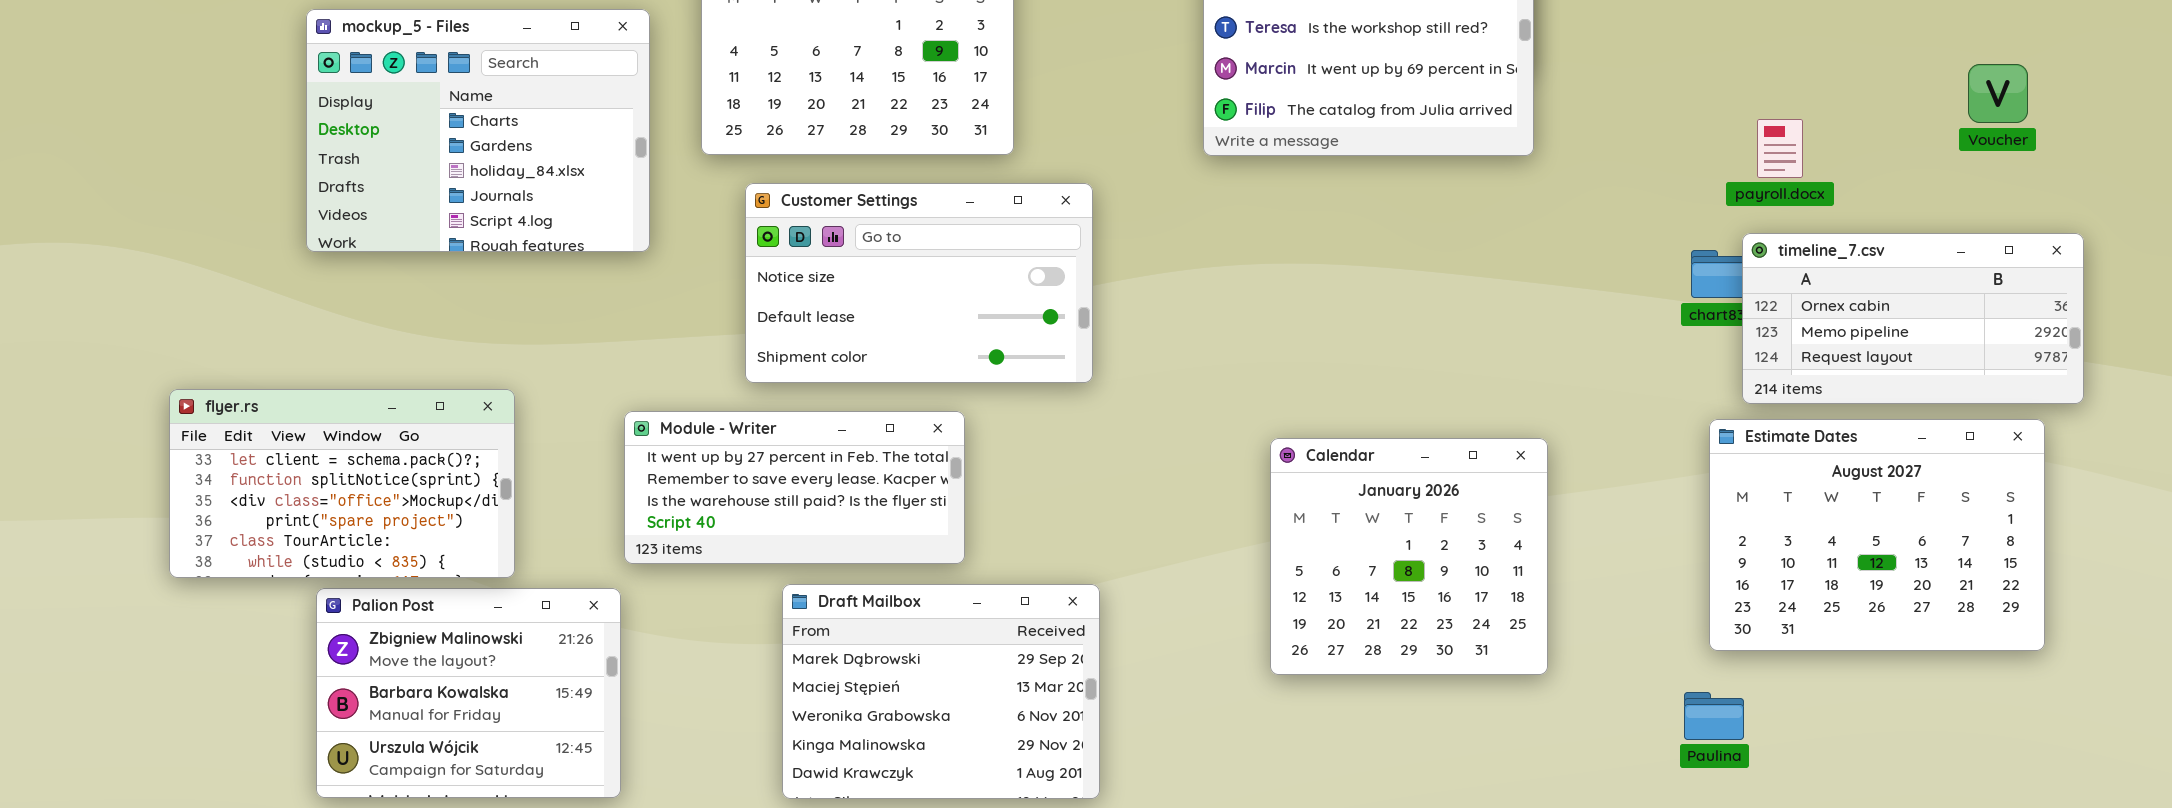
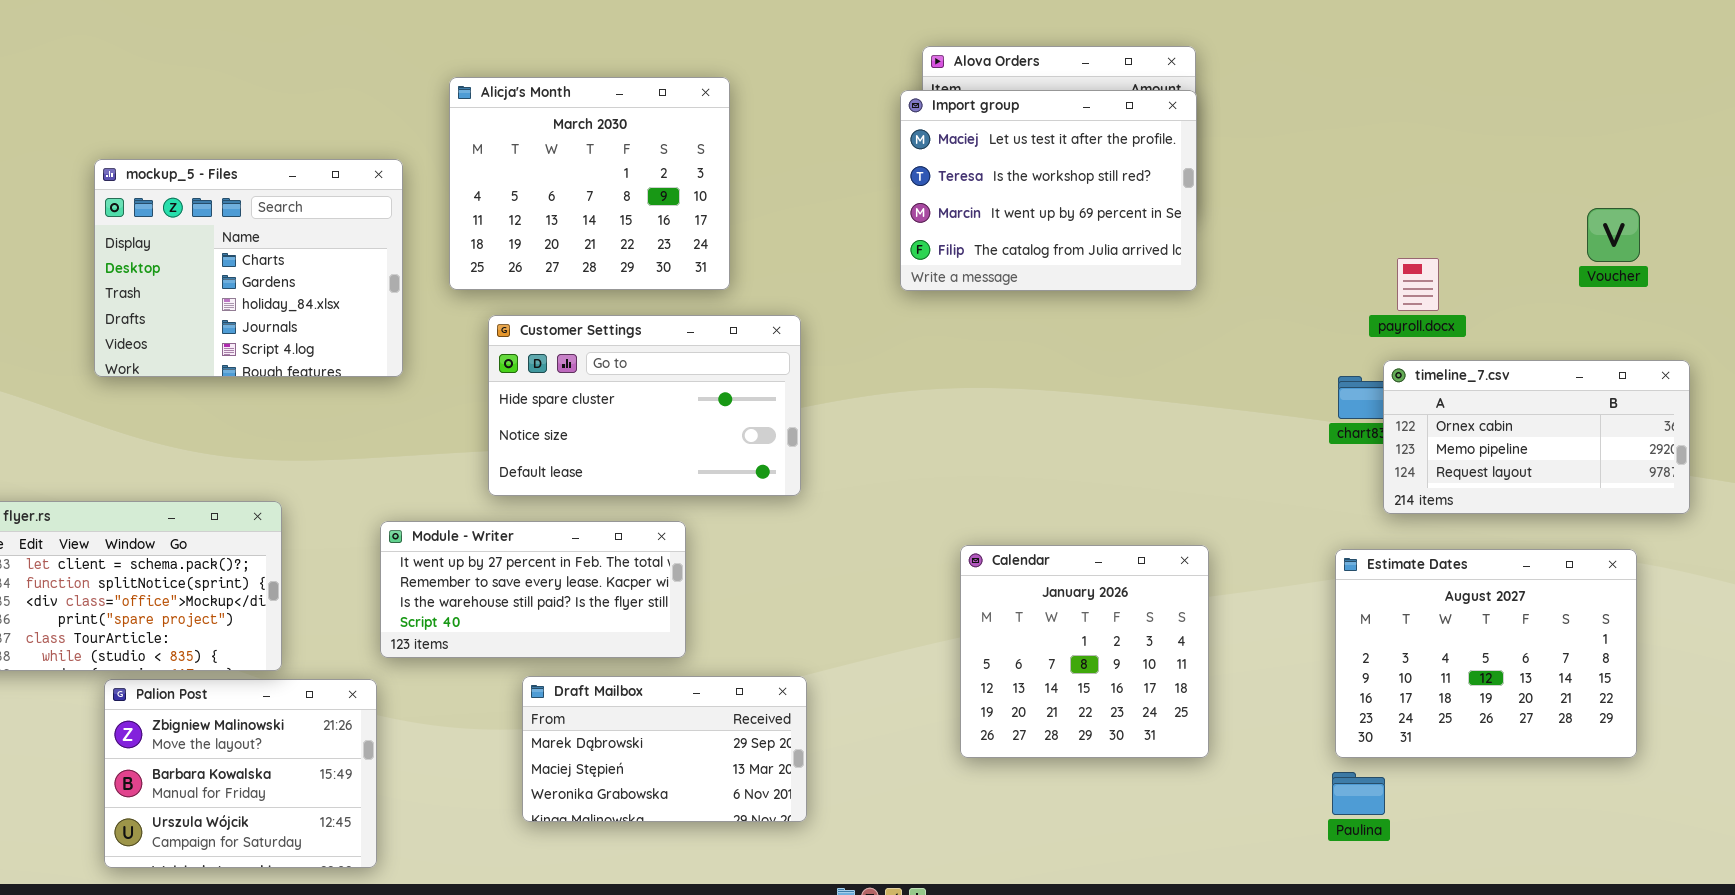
Customer Settings: [745,183,1093,383] -> [488,315,801,496], scrolled up 1 row
Estimate Dates: [1709,419,2045,651] -> [1335,549,1637,758], moved
Draft Mailbox: [782,584,1100,799] -> [522,676,807,822], resized

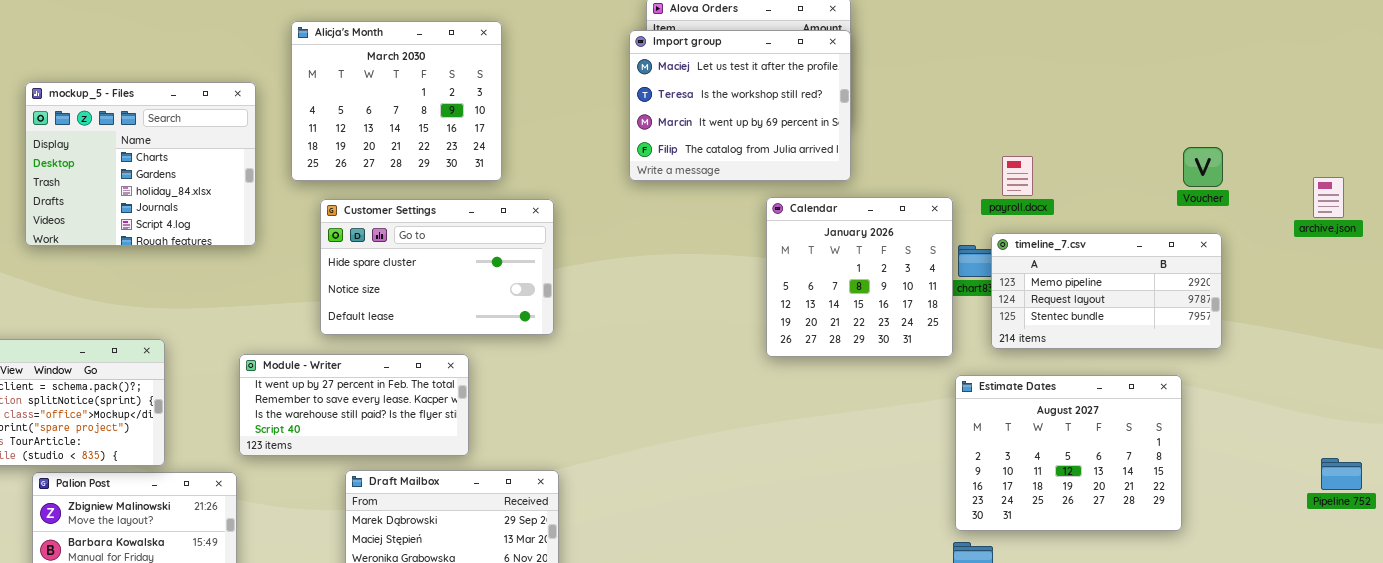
Voucher: [1587,208,1640,262] -> [1183,147,1223,187], moved
timeline_7.csv: [1383,360,1690,514] -> [991,233,1222,349], scrolled down 1 row
Calendar: [960,545,1209,758] -> [766,197,953,357], moved

